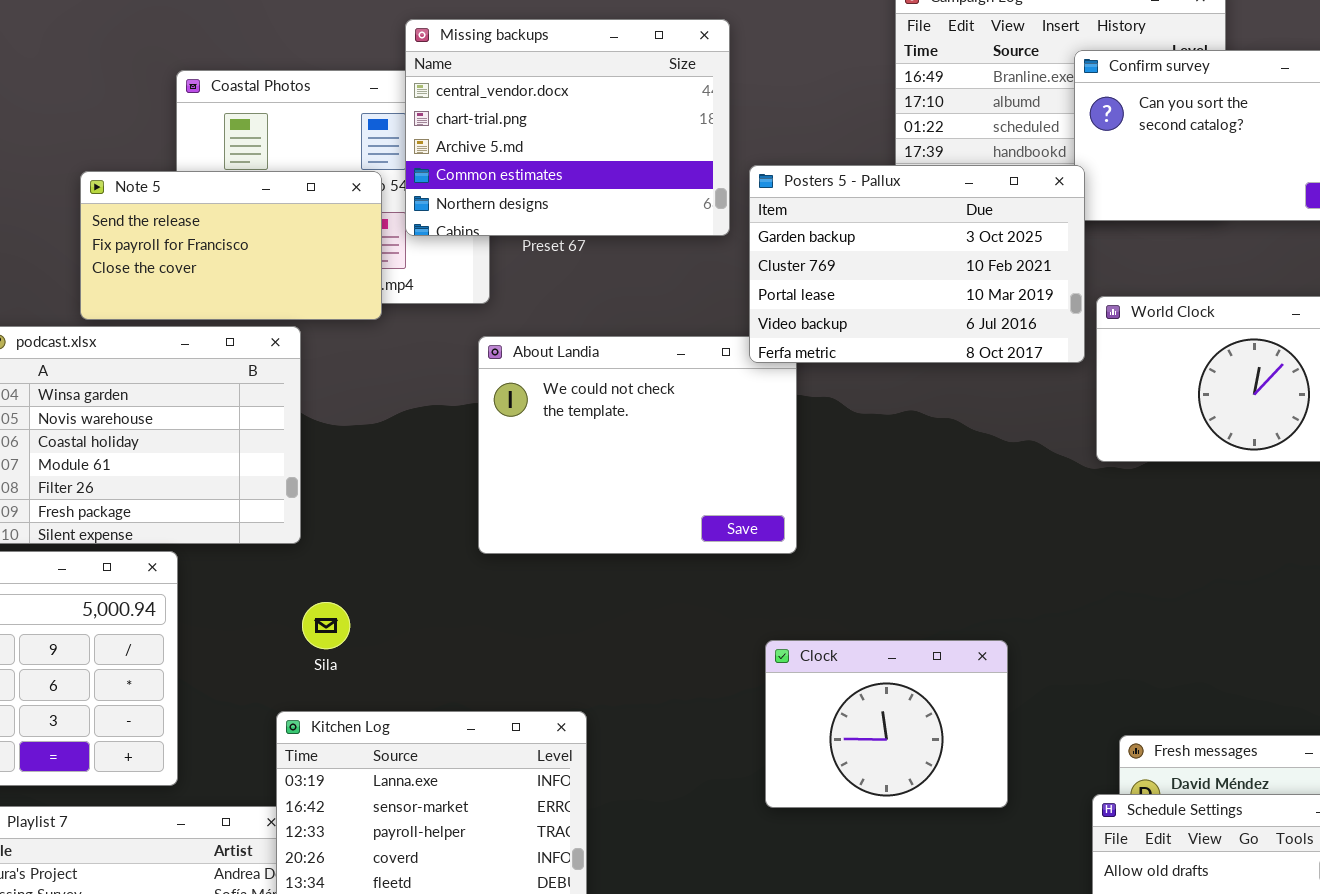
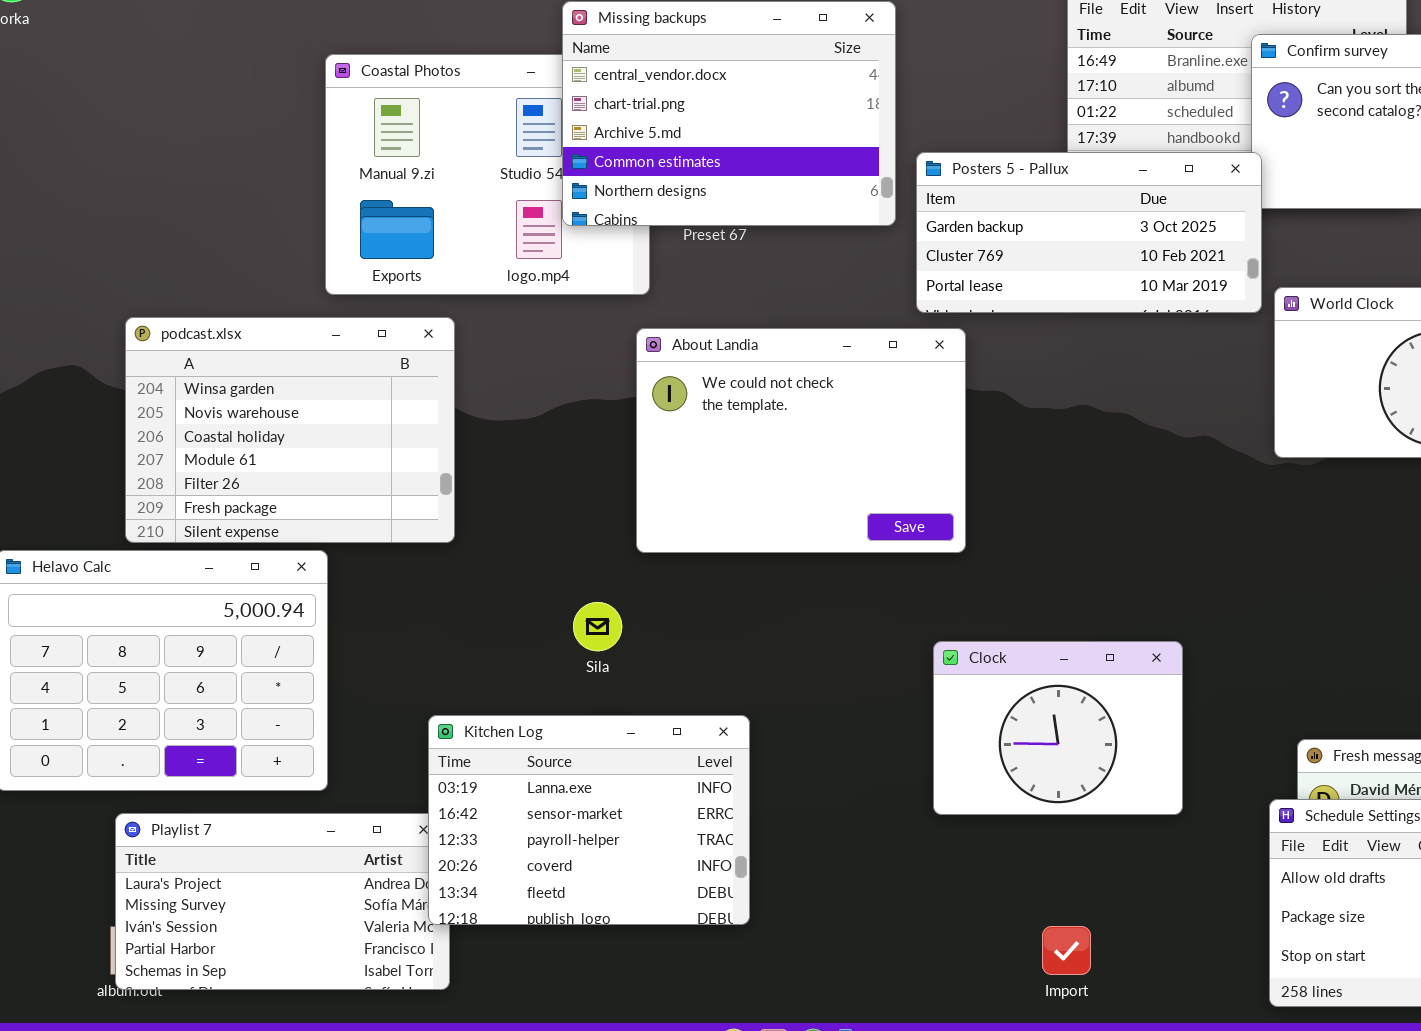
Posters 5 - Pallux: [749,165,1085,363] -> [916,152,1262,313], resized
Note 5: [80,171,382,320] -> none, closed
Sila: [302,602,350,649] -> [573,602,622,651], moved

